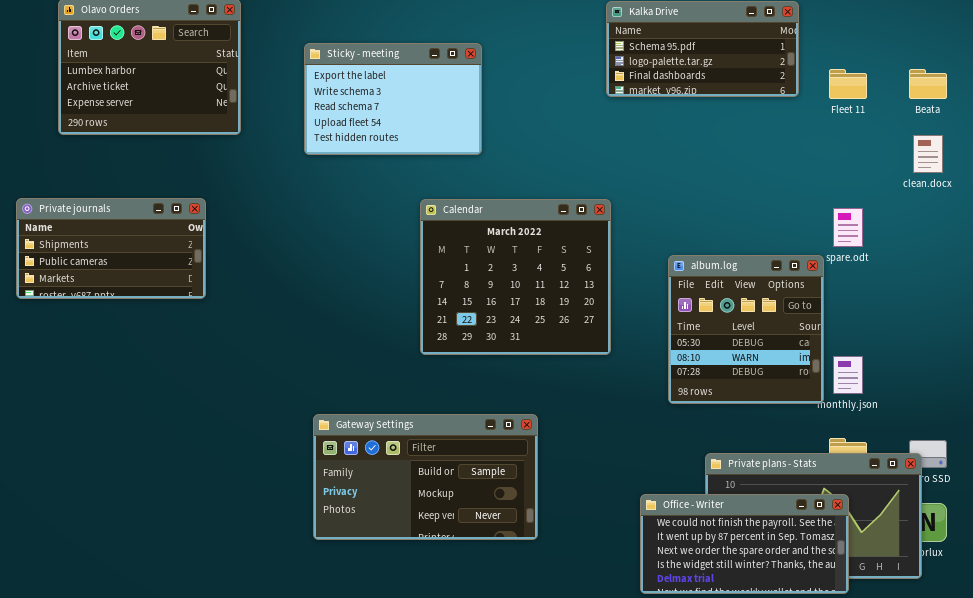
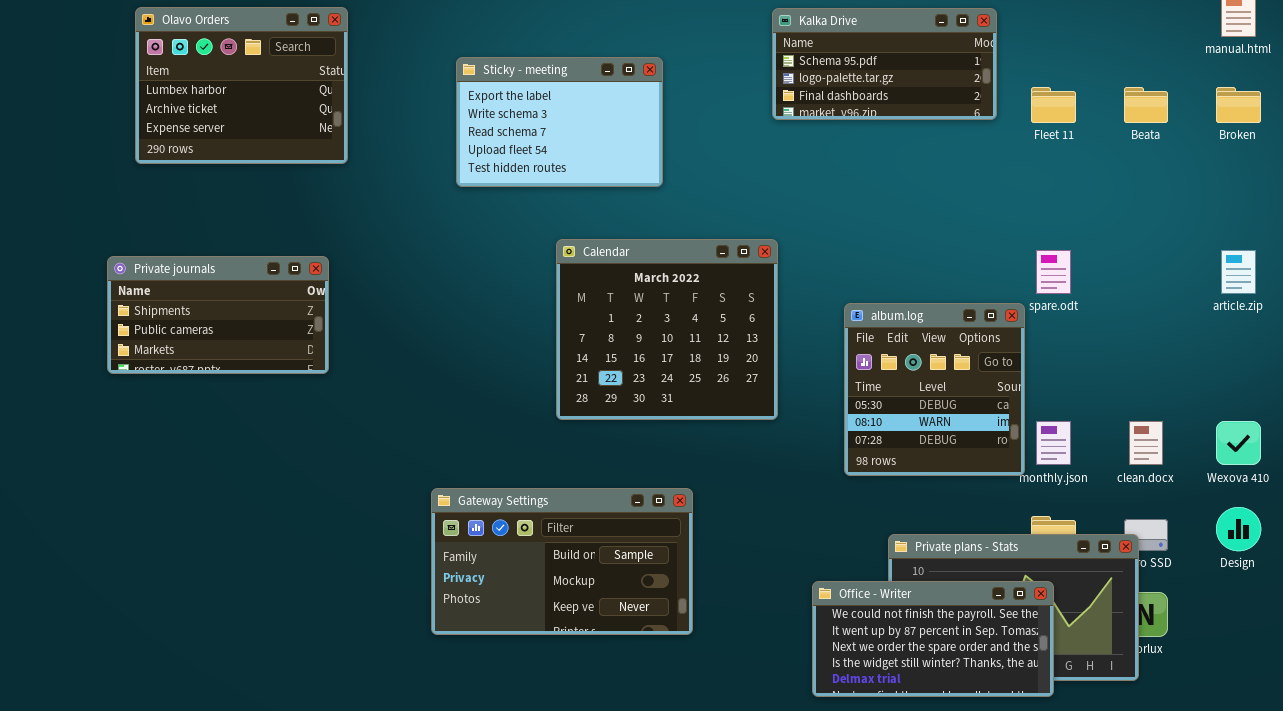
Sticky - meeting: [304,43,482,155] -> [456,57,663,187], moved
clean.docx: [913,135,943,173] -> [1129,421,1163,465], moved
Private journals: [16,198,206,299] -> [107,256,329,374], moved

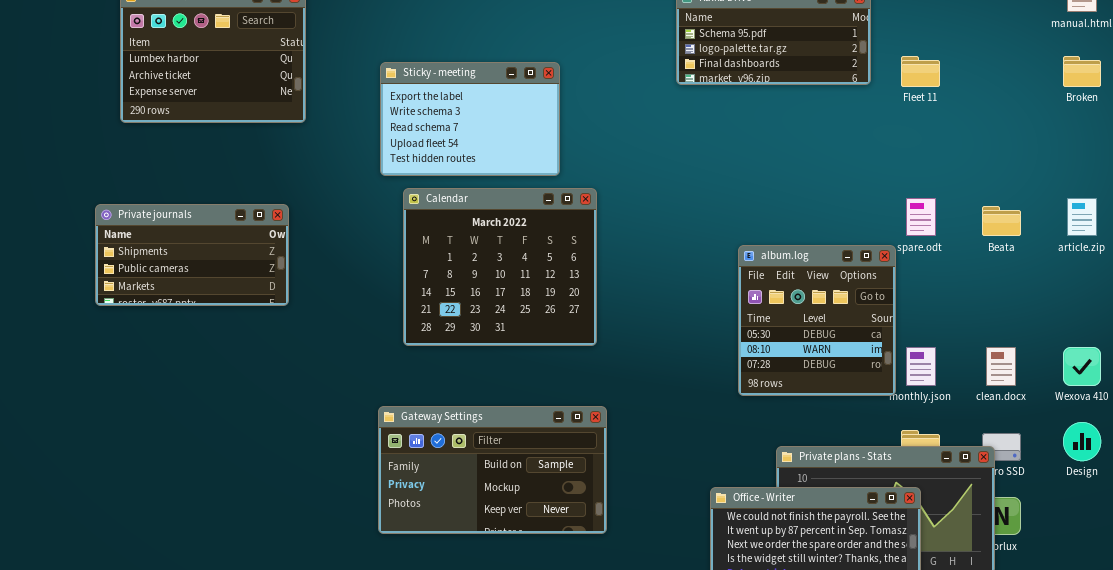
Sticky - meeting: [456,57,663,187] -> [380,62,560,176], moved
Beata: [1124,87,1168,123] -> [982,206,1021,236], moved
Calendar: [556,239,778,420] -> [403,188,597,346], moved

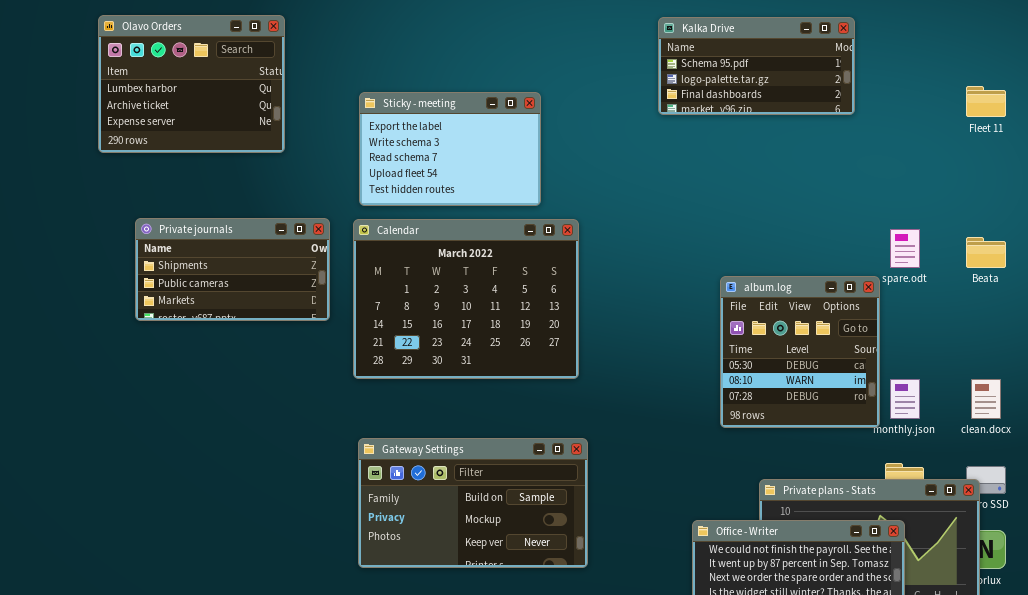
Fleet 11: [901,56,940,87] -> [966,86,1006,117], moved
Calendar: [403,188,597,346] -> [353,219,579,379], resized
Private journals: [95,204,289,306] -> [135,218,330,321], moved

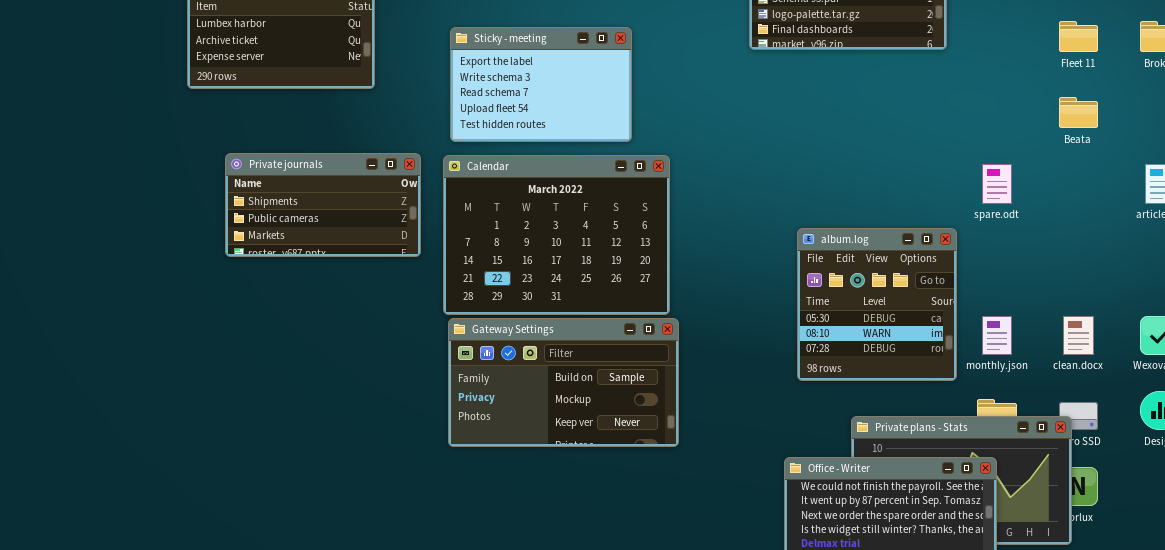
Beata: [966,237,1006,268] -> [1059,97,1098,128], moved
album.log: [720,276,880,428] -> [797,228,957,381], moved
Gateway Settings: [358,438,588,568] -> [448,318,679,447], moved

